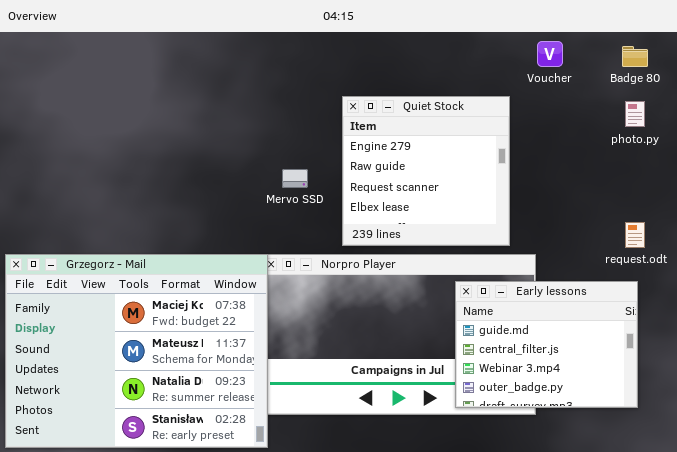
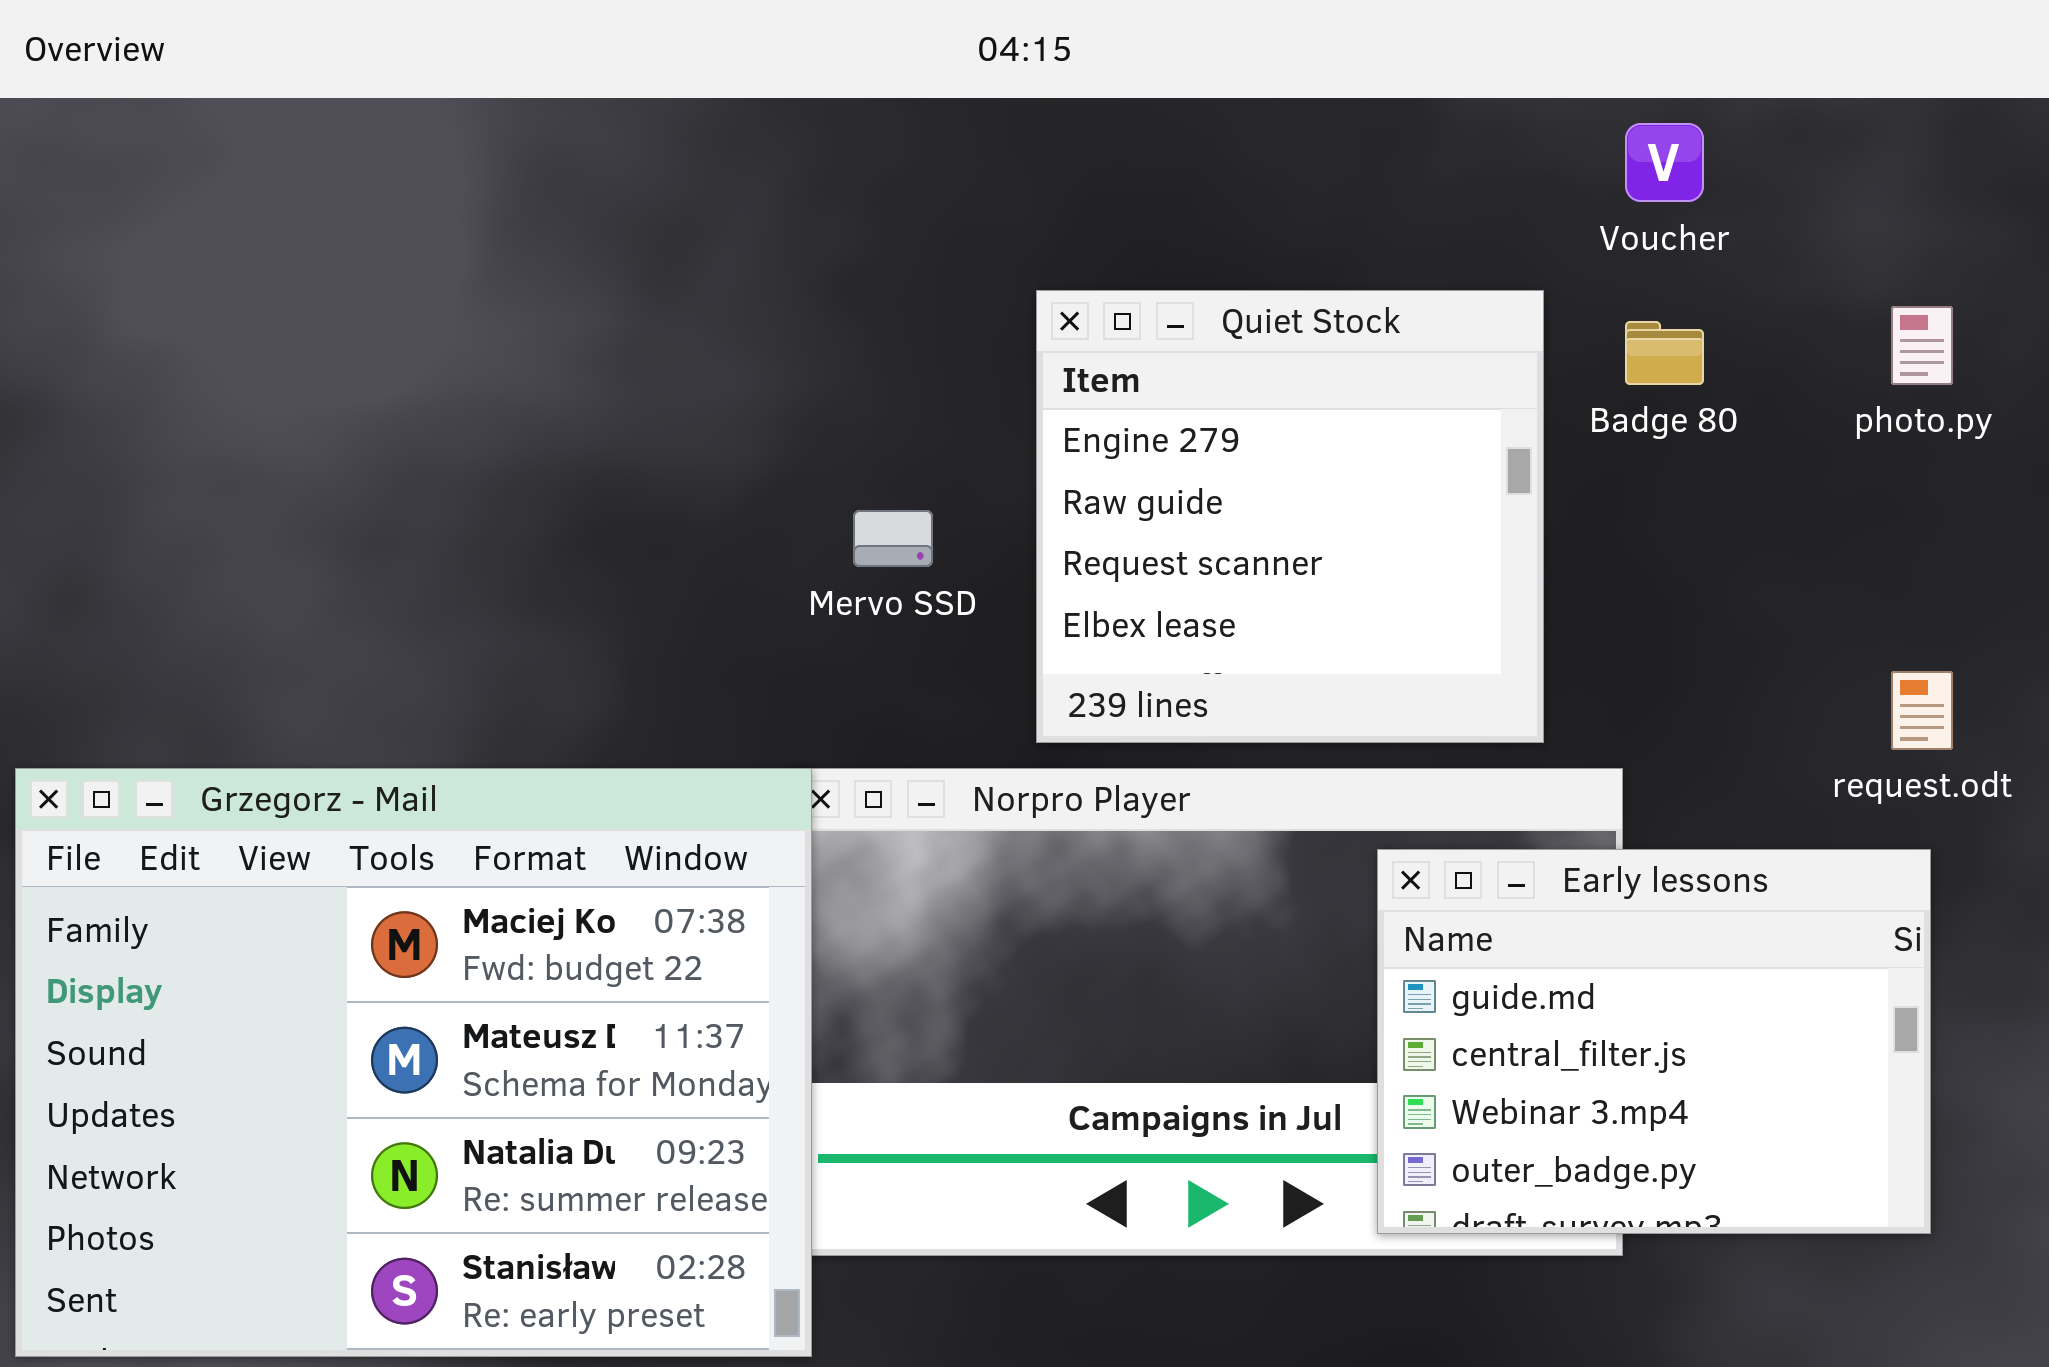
Badge 80: [622,46,648,67] -> [1625,321,1704,385], moved

